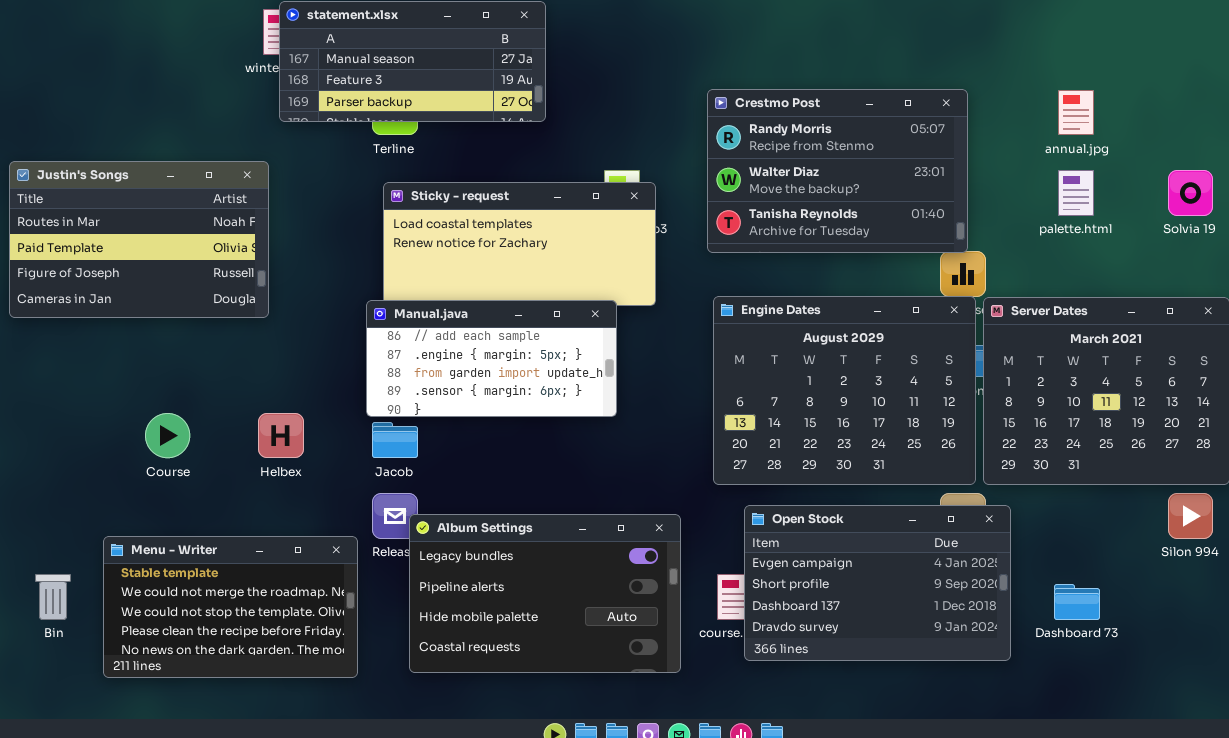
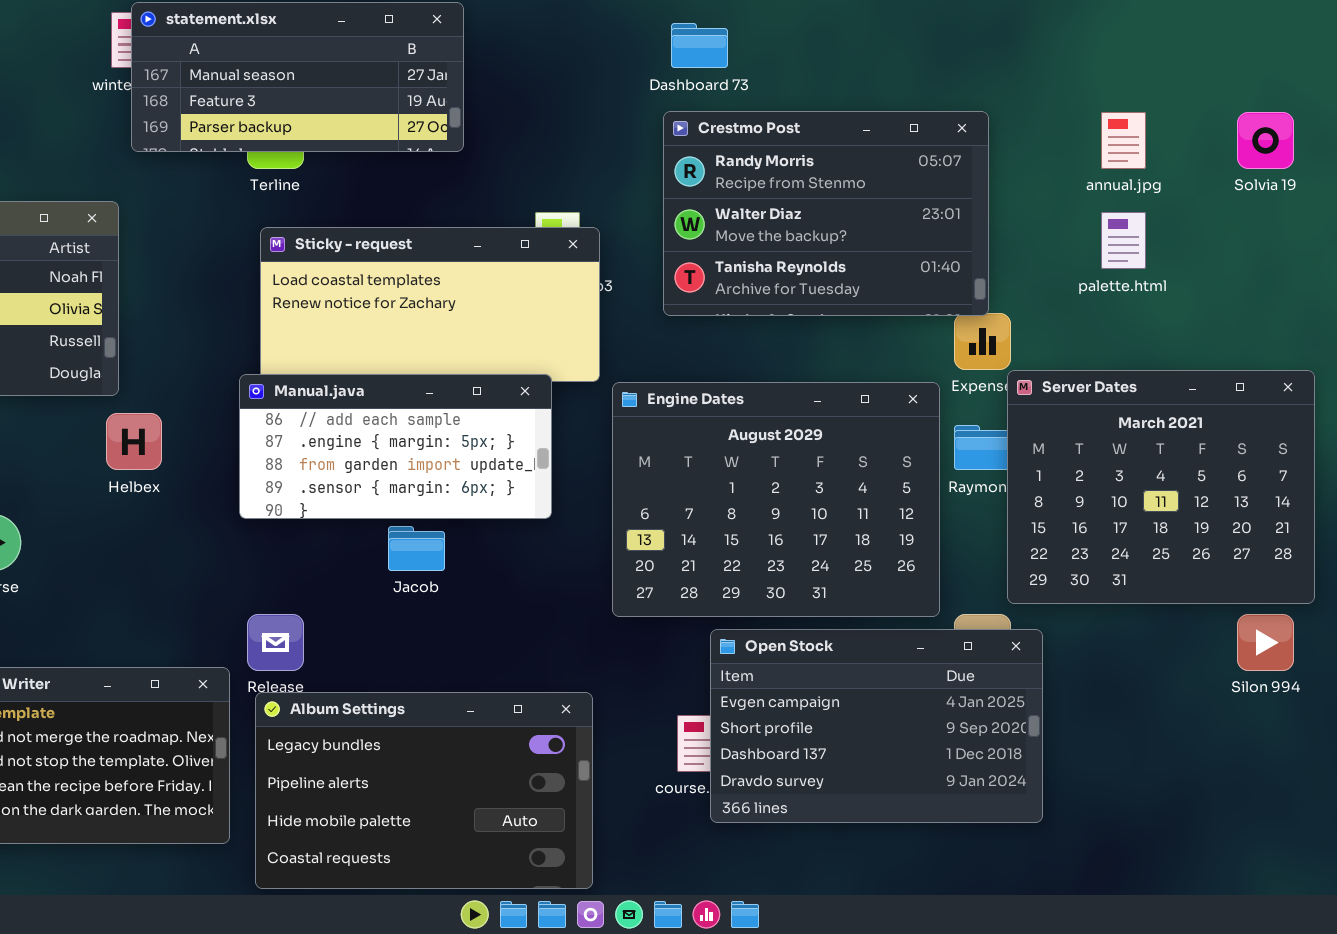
Solvia 19: [1168,170,1213,216] -> [1237,112,1294,169], moved
Engine Dates: [713,296,976,485] -> [612,382,940,617], moved
Helbex: [258,413,304,458] -> [106,413,162,470], moved
Jacob: [372,422,418,458] -> [388,526,445,571], moved
Album Settings: [409,514,681,673] -> [255,692,593,889], moved
Dashboard 73: [1054,584,1100,620] -> [671,23,728,68], moved

